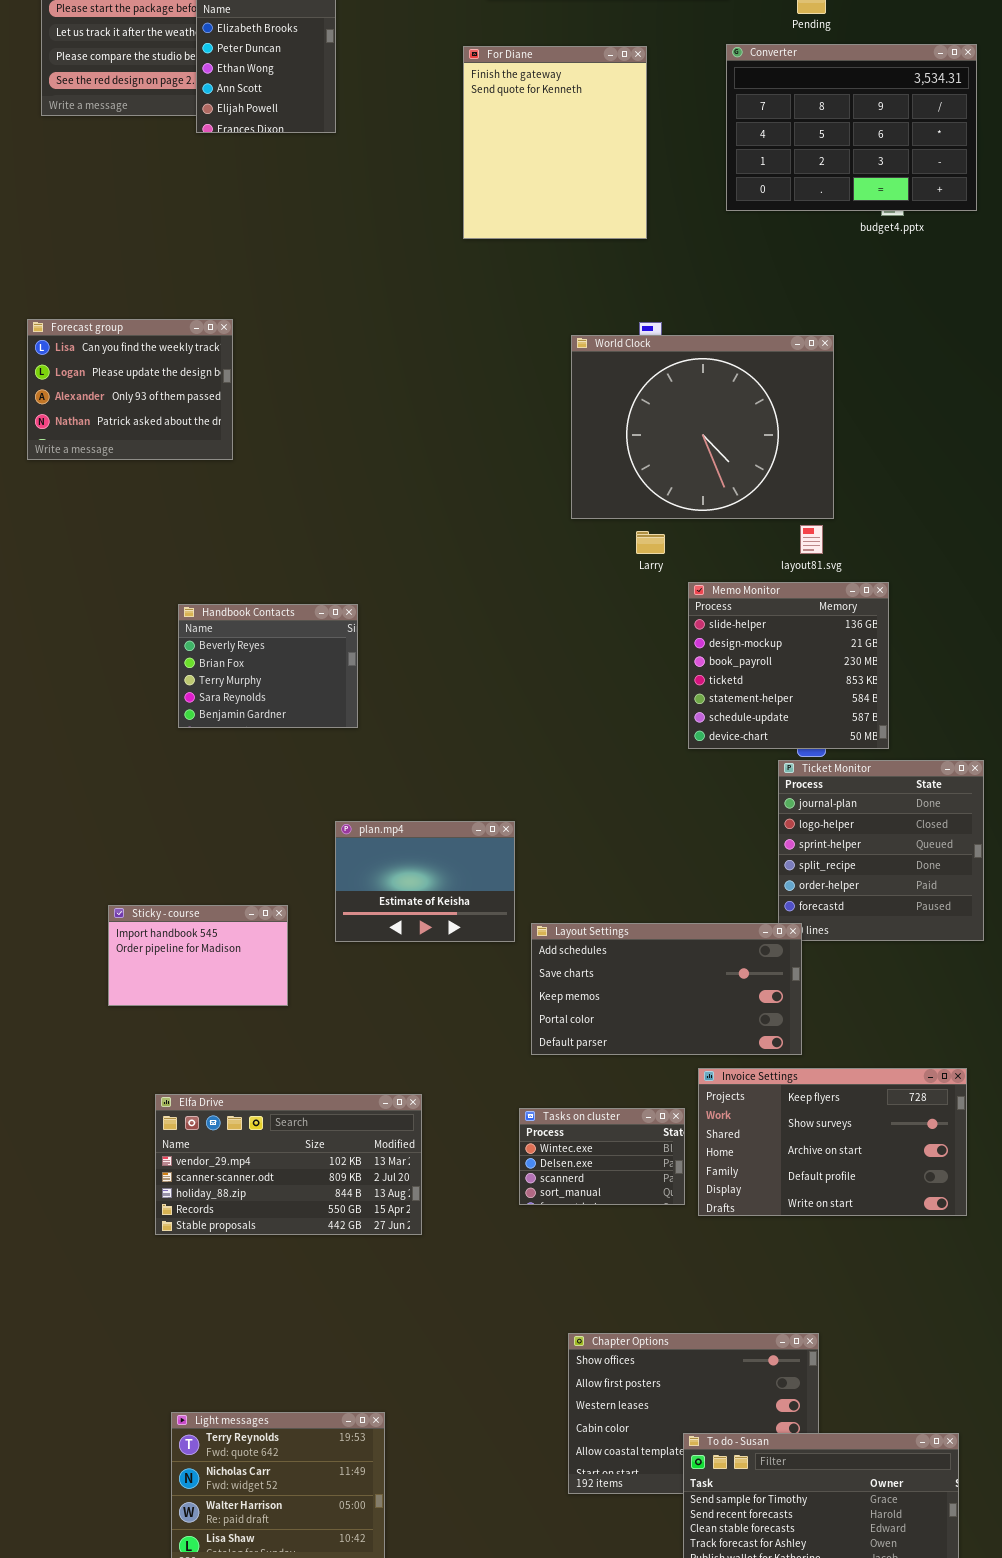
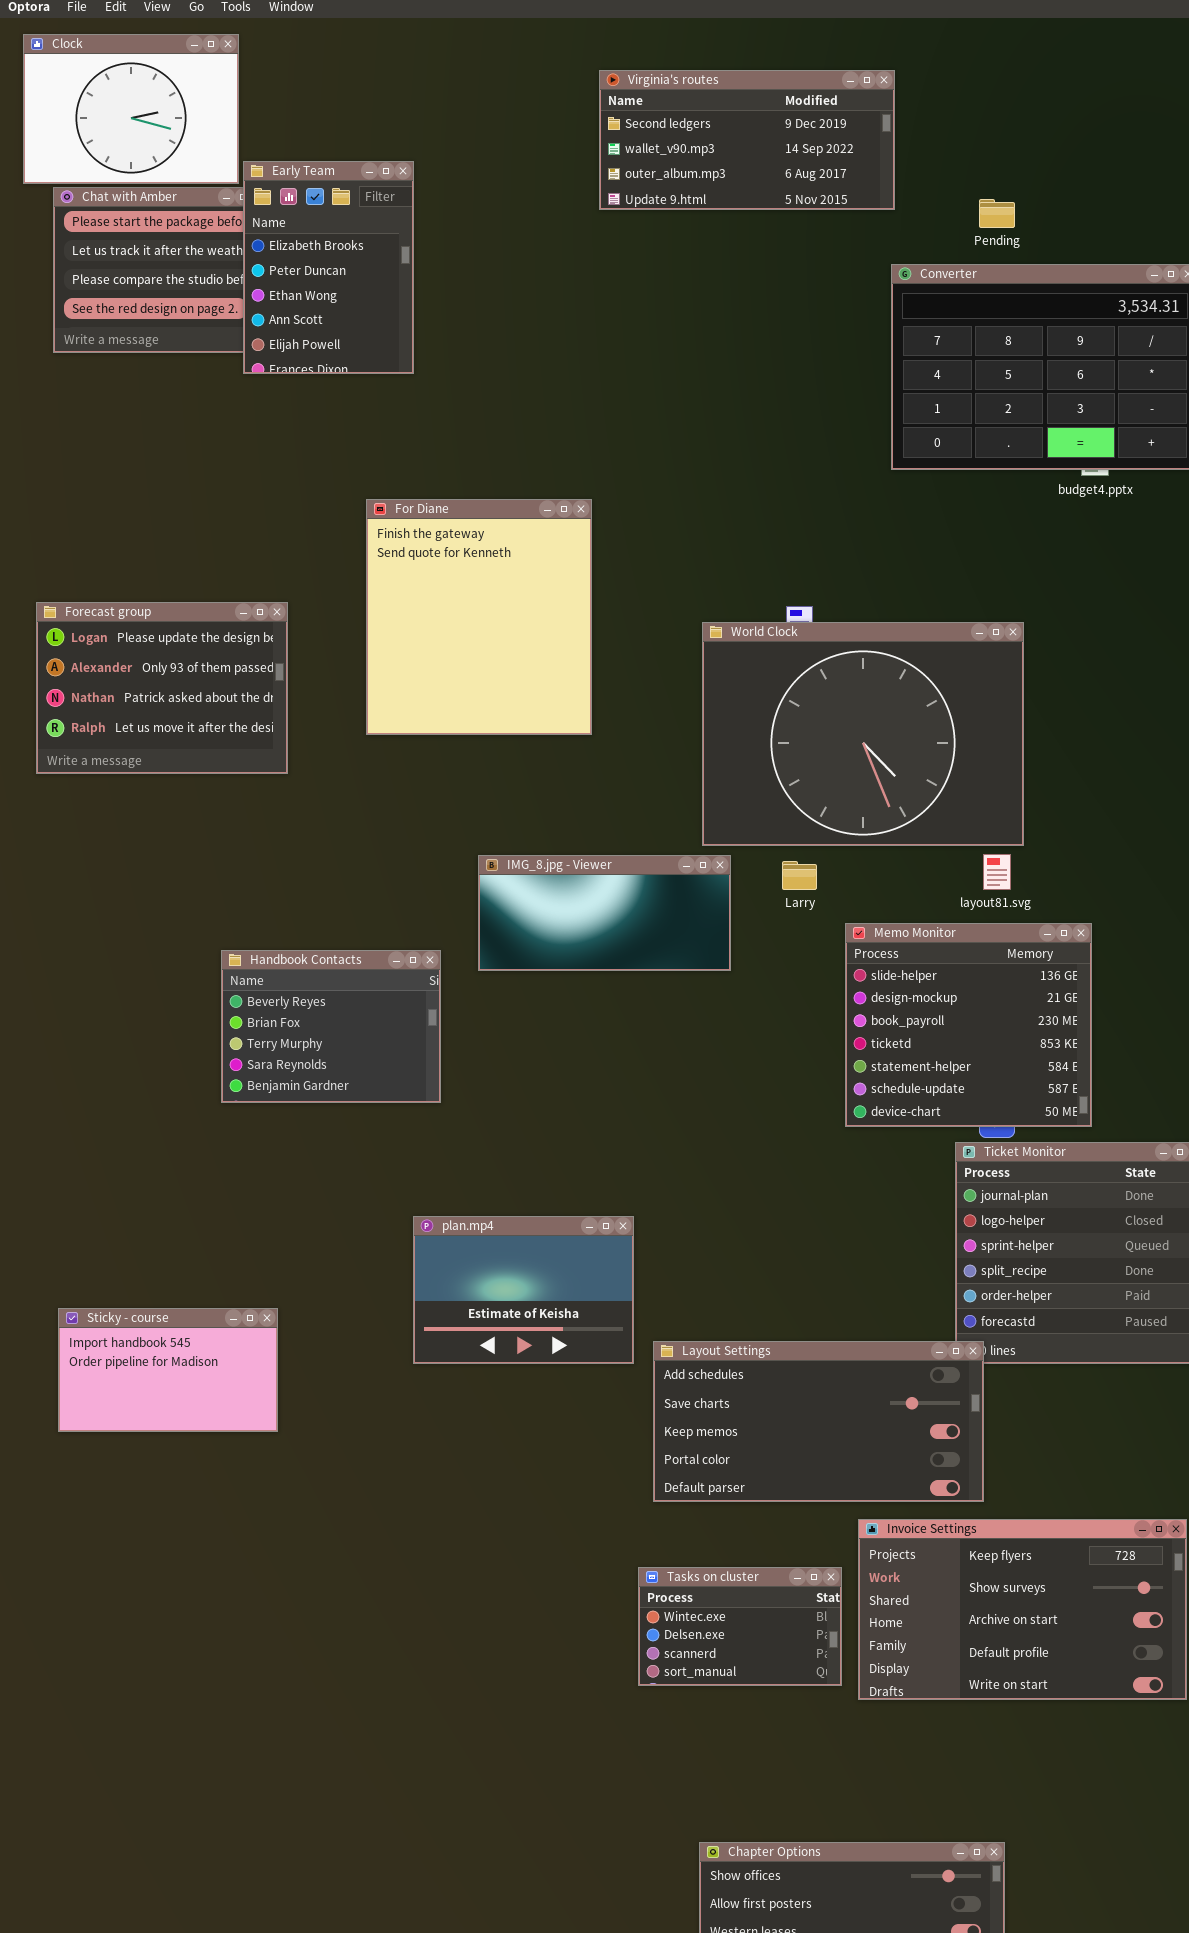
For Diane: [463,46,647,239] -> [366,499,592,735], moved
Forecast group: [27,319,233,460] -> [36,602,288,774], scrolled down 1 row
IMG_8.jpg - Viewer: none -> [478,855,731,971], opened
Sticky - course: [108,905,288,1006] -> [58,1308,278,1432], moved
Elfa Drive: [155,1094,422,1235] -> none, closed

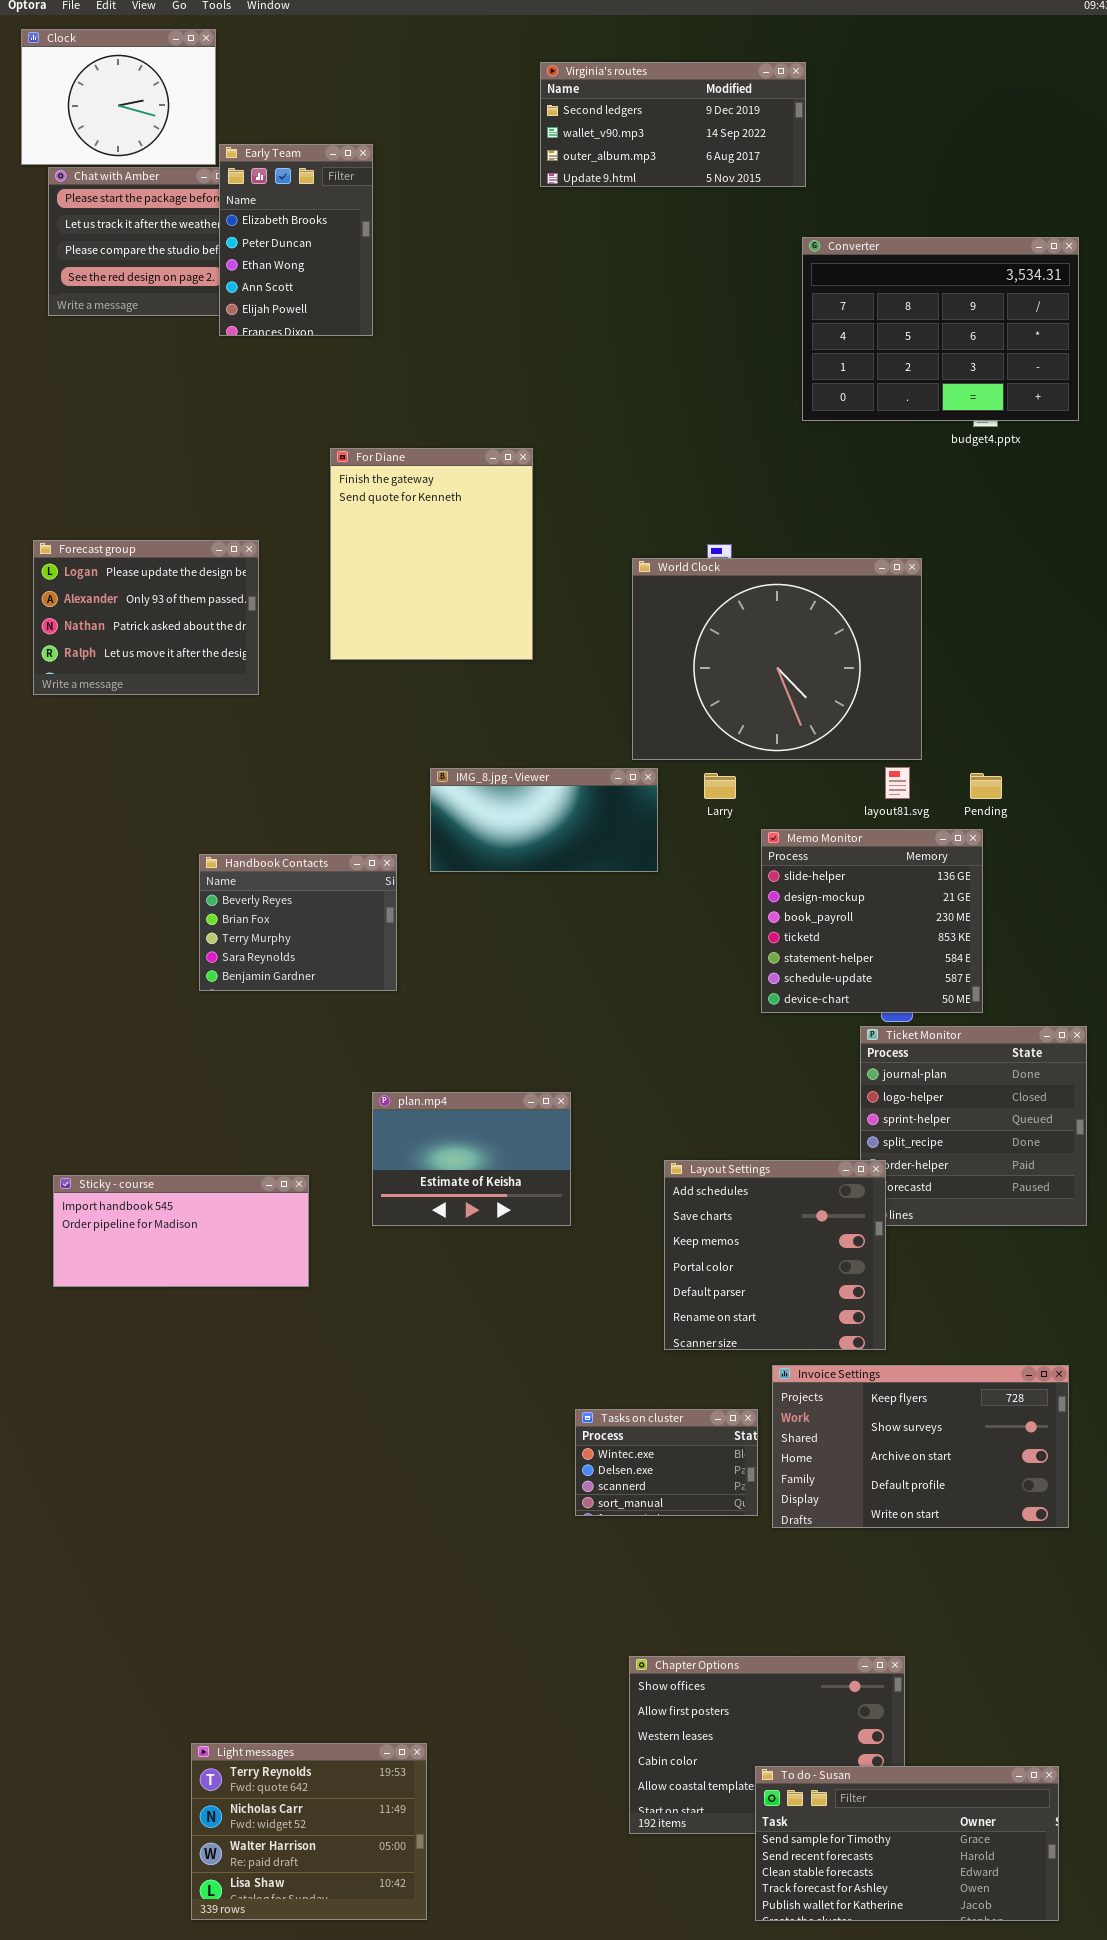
Pending: [979,199,1015,228] -> [970,773,1002,799], moved
Sticky - course: [58,1308,278,1432] -> [53,1175,309,1287], resized
Layout Settings: [653,1341,984,1502] -> [664,1160,886,1350], resized

